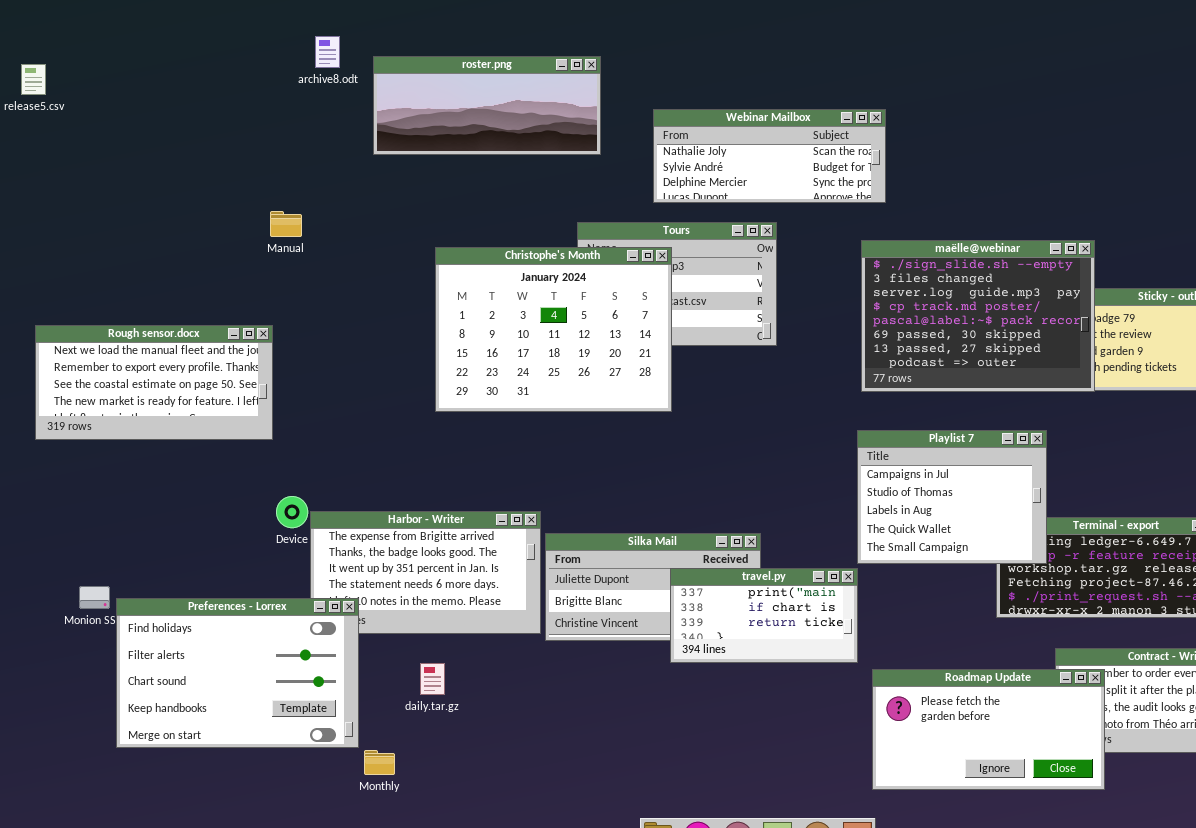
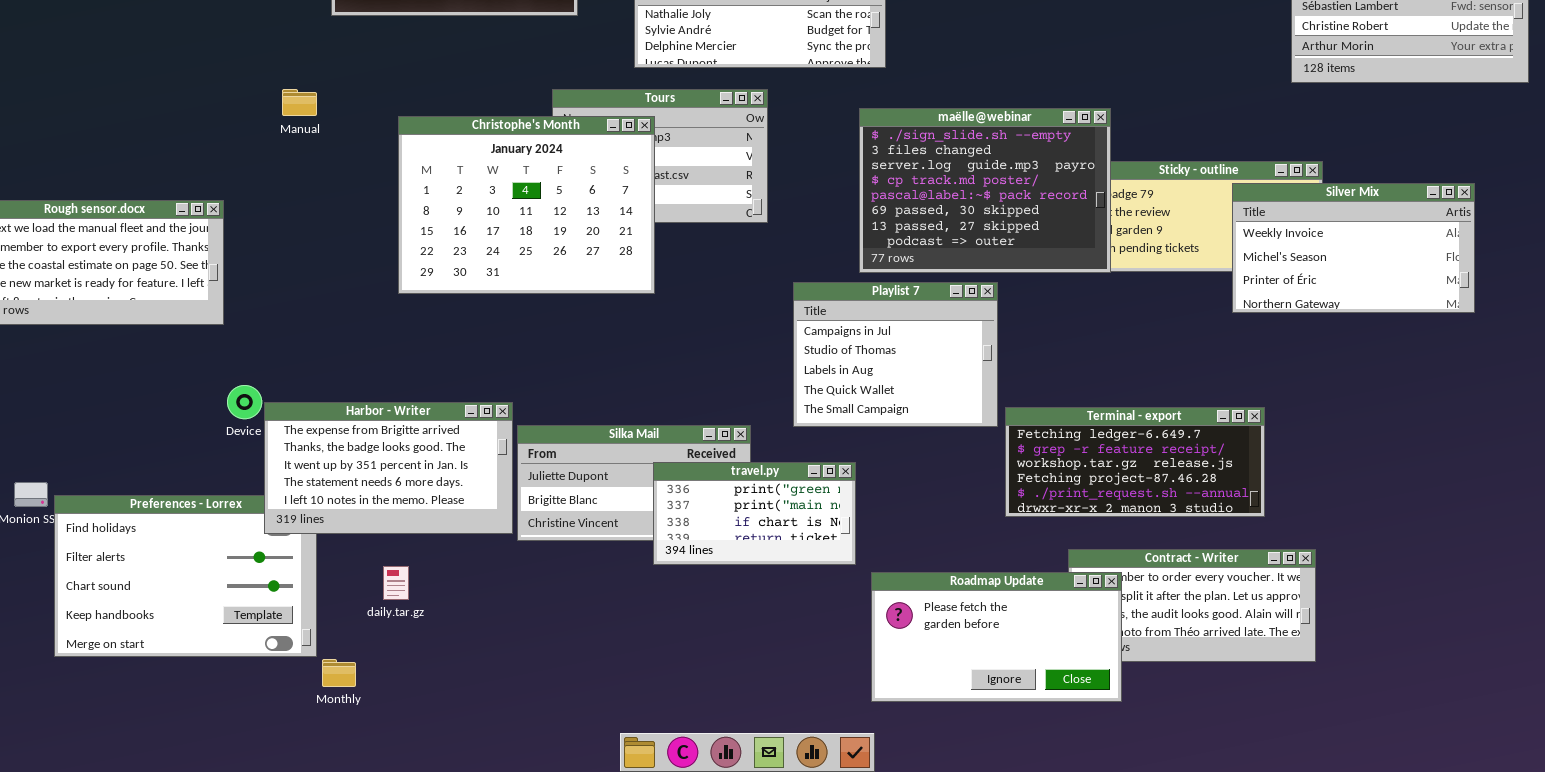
Manual: [270,211,302,237] -> [282,89,317,116], moved
Playlist 7: [857,430,1047,564] -> [793,282,998,427], moved
Harbor - Writer: [310,511,541,634] -> [264,402,513,534], raised
travel.py: [670,568,858,663] -> [653,462,856,565], scrolled up 1 row

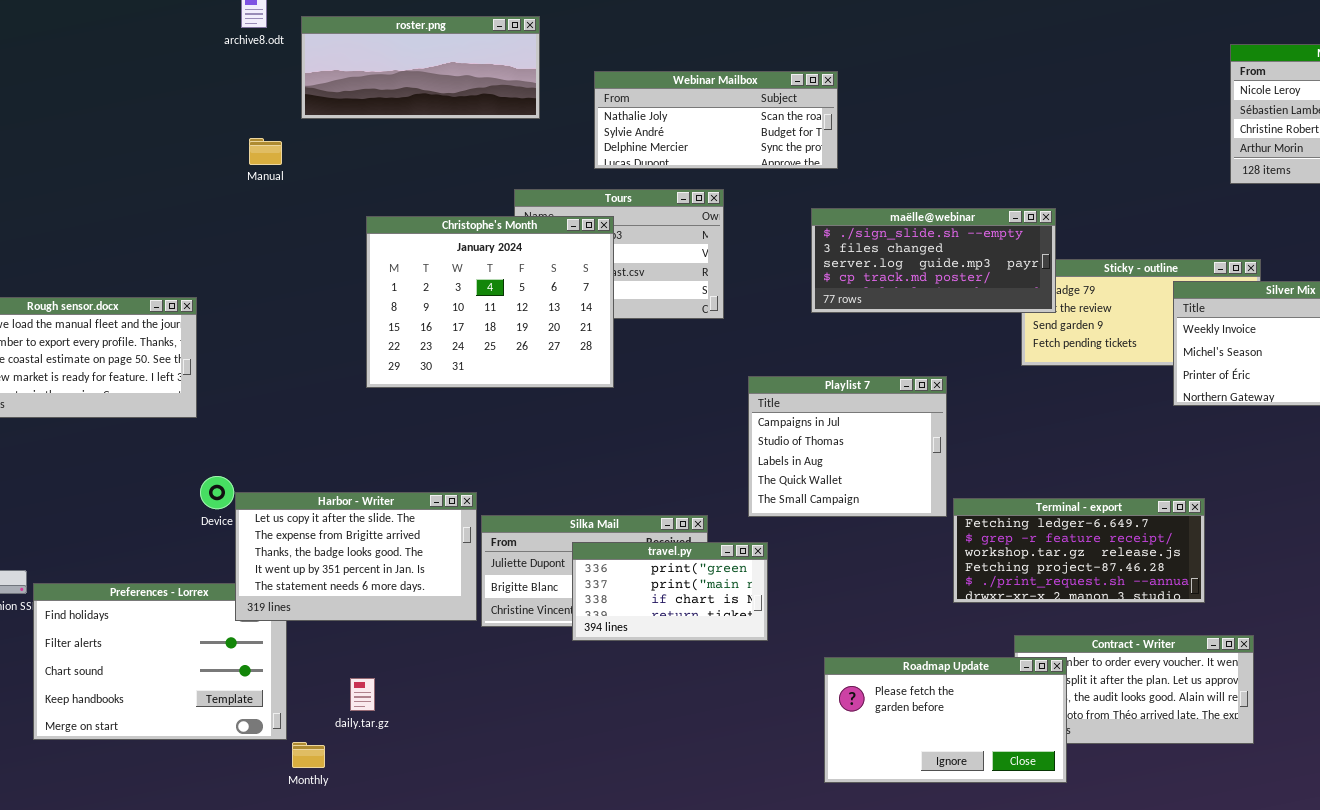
Manual: [282,89,317,116] -> [249,138,282,165], moved
maëlle@webinar: [859,108,1111,273] -> [811,208,1056,313], resized
Harbor - Writer: [264,402,513,534] -> [235,492,477,621], scrolled up 1 row
travel.py: [653,462,856,565] -> [572,542,768,641], moved
daily.tar.gz: [383,566,409,600] -> [350,678,375,711], moved

